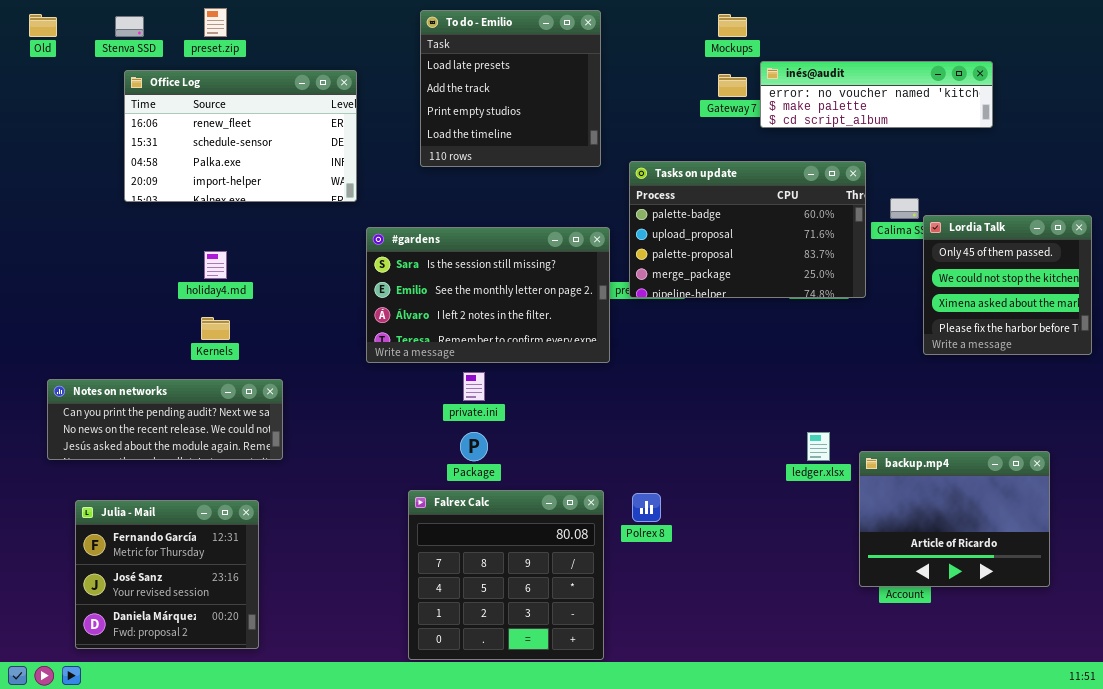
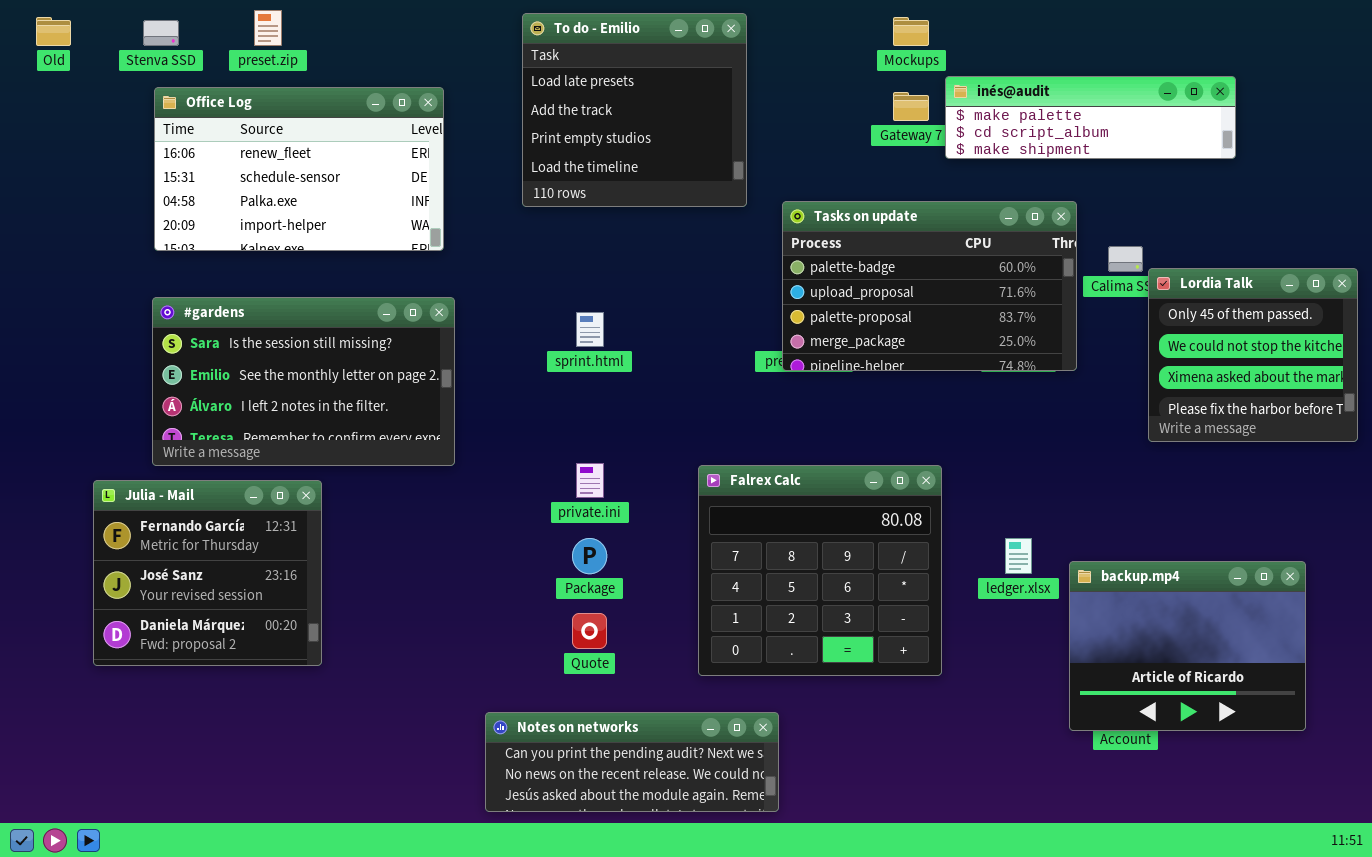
inés@audit: [760,61,993,128] -> [945,76,1236,159], scrolled down 1 row
#gardens: [366,227,610,363] -> [152,297,455,466], moved
Notes on networks: [47,379,283,460] -> [485,712,779,812], moved
Falrex Calc: [408,490,604,660] -> [698,465,942,676], moved
Julia - Mail: [75,500,259,649] -> [93,480,322,666], moved

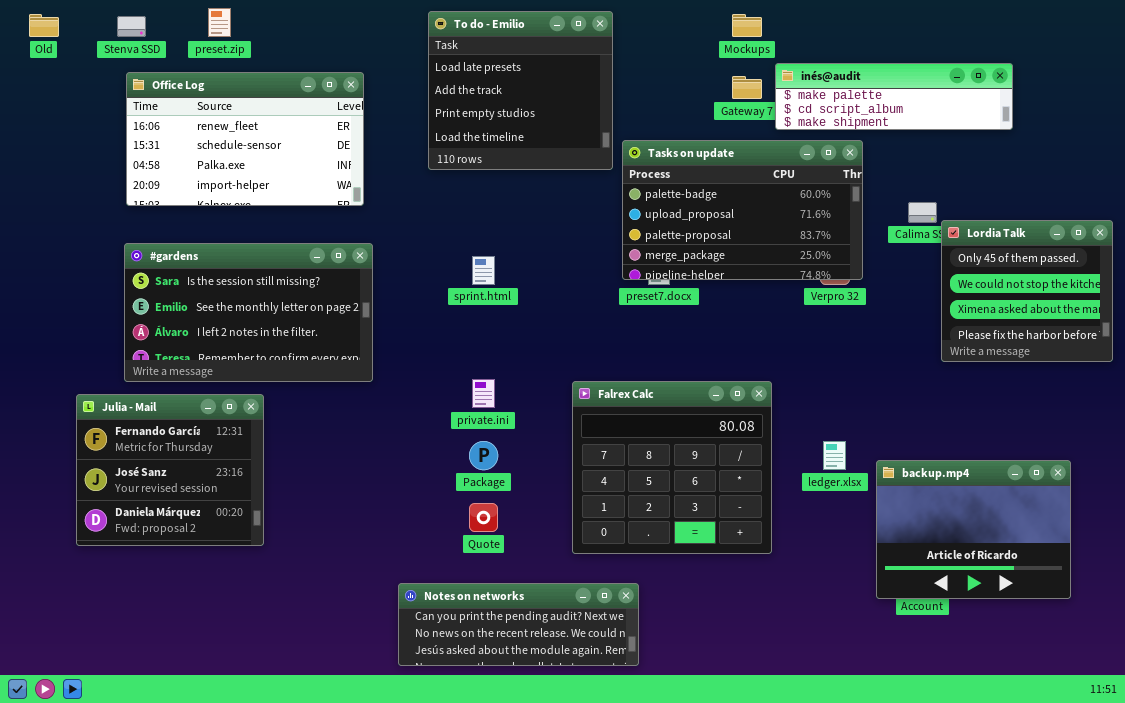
Tasks on update: [782,201,1077,371] -> [622,140,863,280], moved

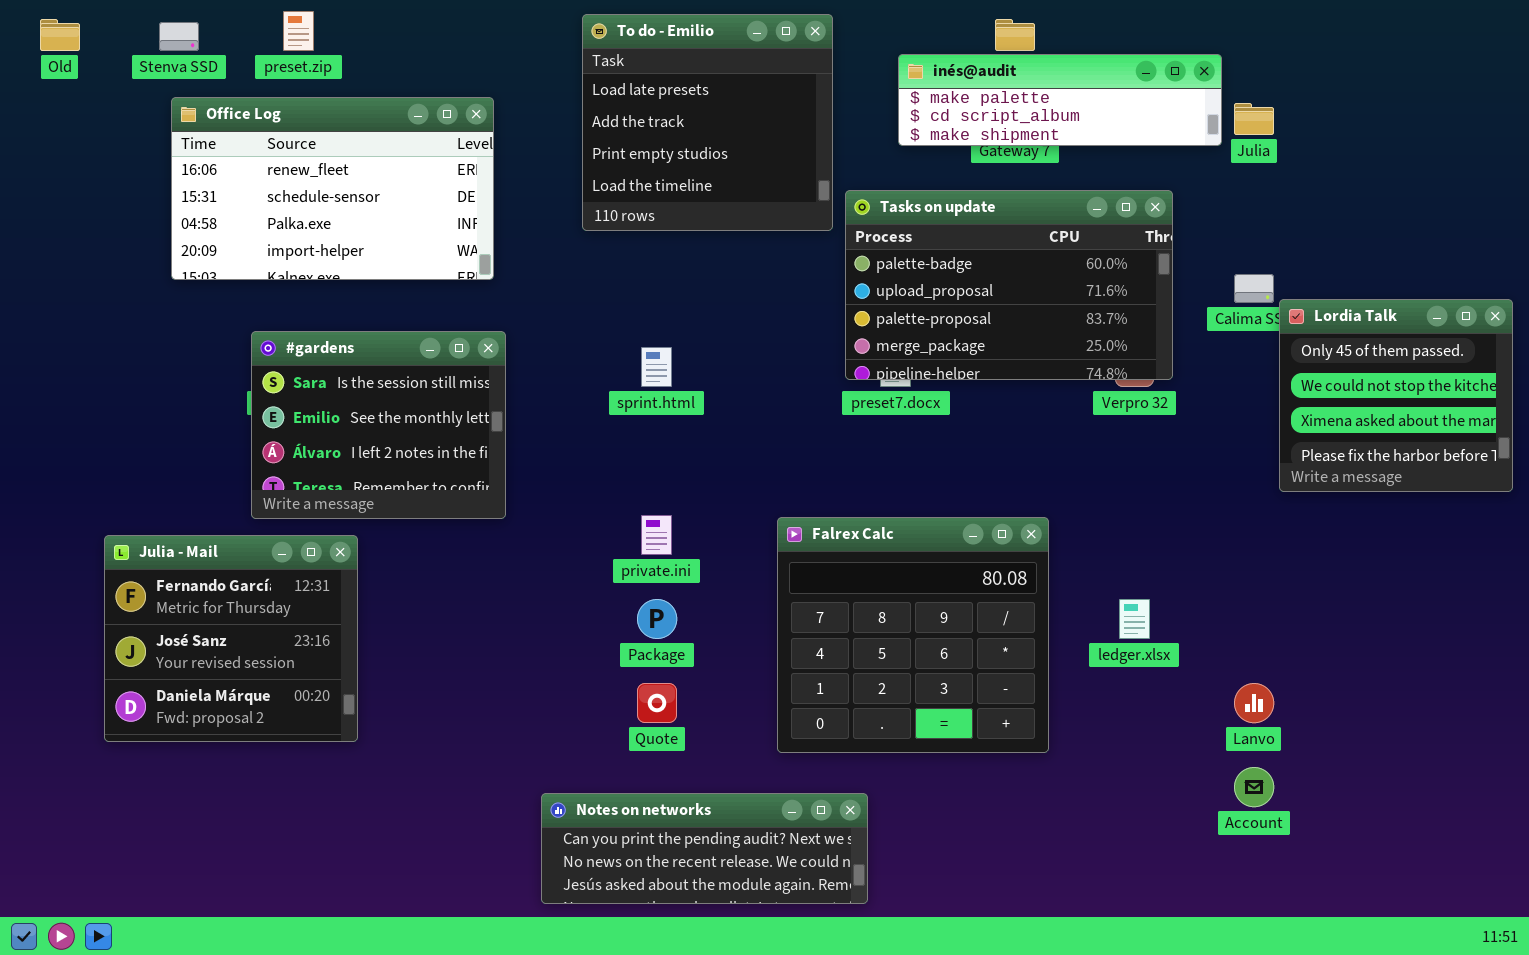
inés@audit: [775,63,1013,130] -> [898,54,1222,146], moved
#gardens: [124,243,373,382] -> [251,331,506,519], resized
backup.mp4: [876,460,1071,599] -> none, closed

